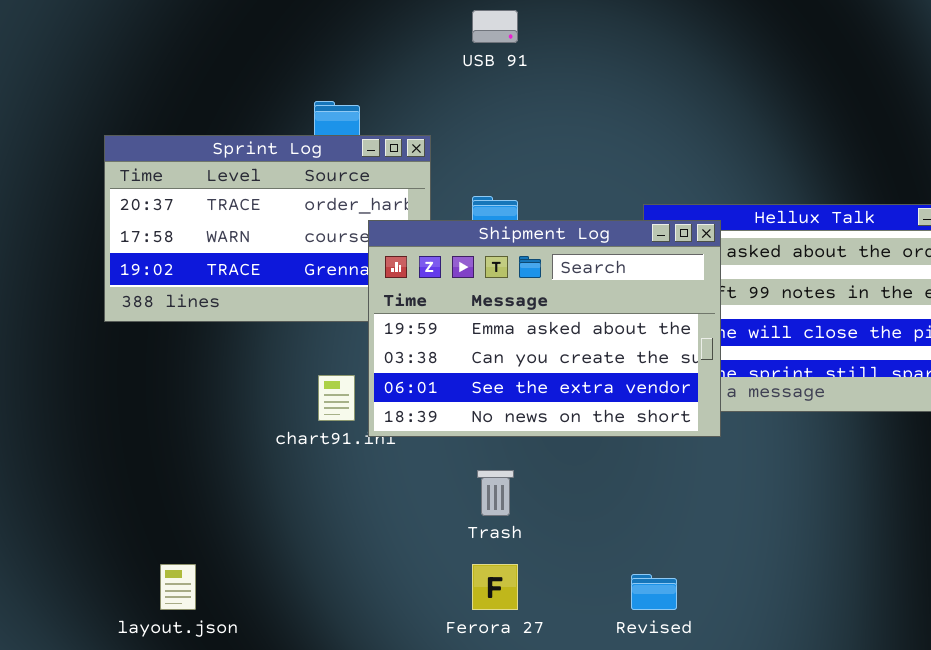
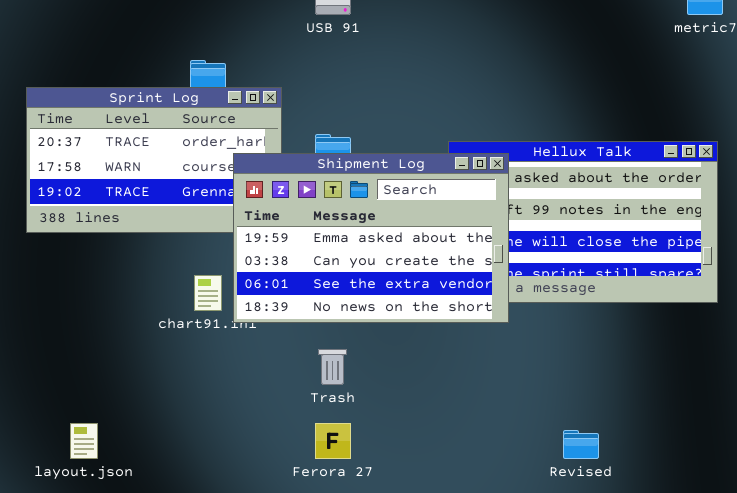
Revised: [631,574,677,610] -> [563,430,599,459], moved

